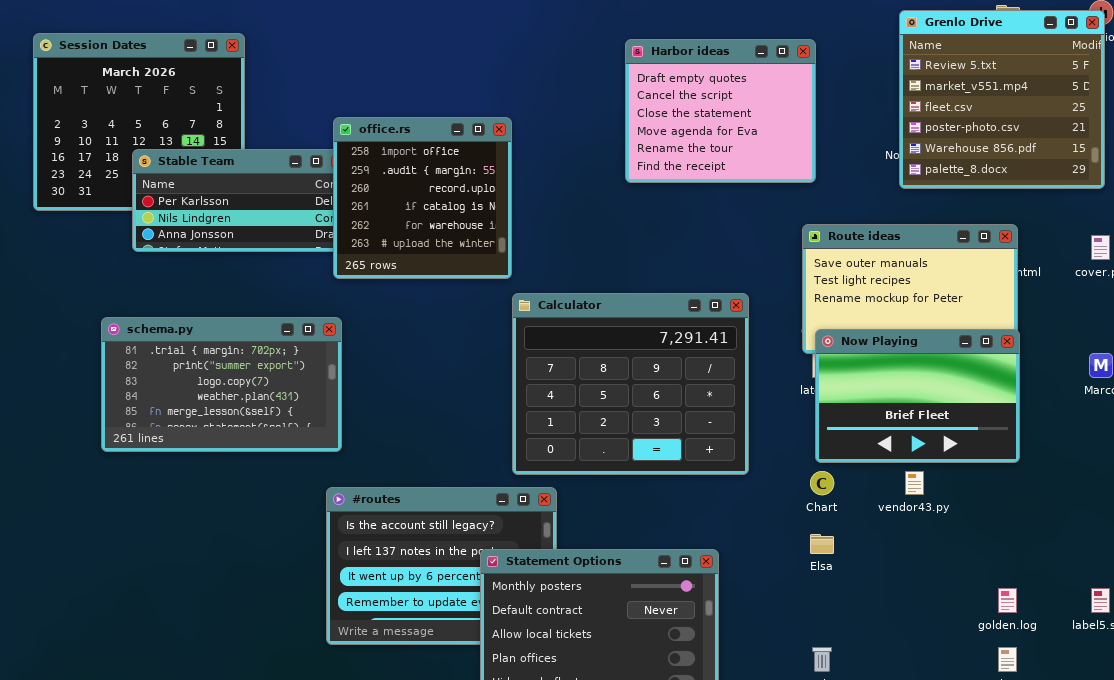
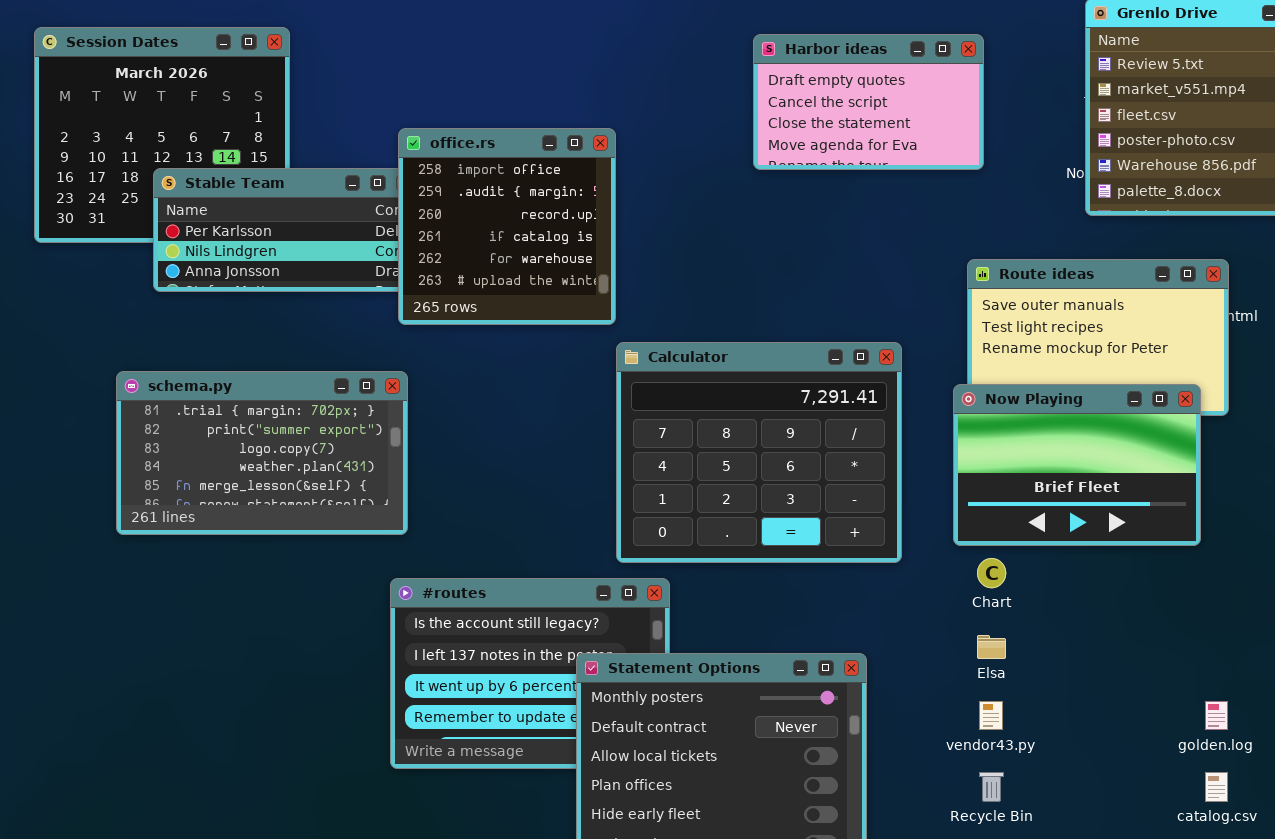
Harbor ideas: [625,39,816,183] -> [753,34,984,170], resized
Now Playing: [815,329,1020,463] -> [953,384,1201,546], moved
vendor43.py: [905,471,924,495] -> [979,701,1003,730], moved

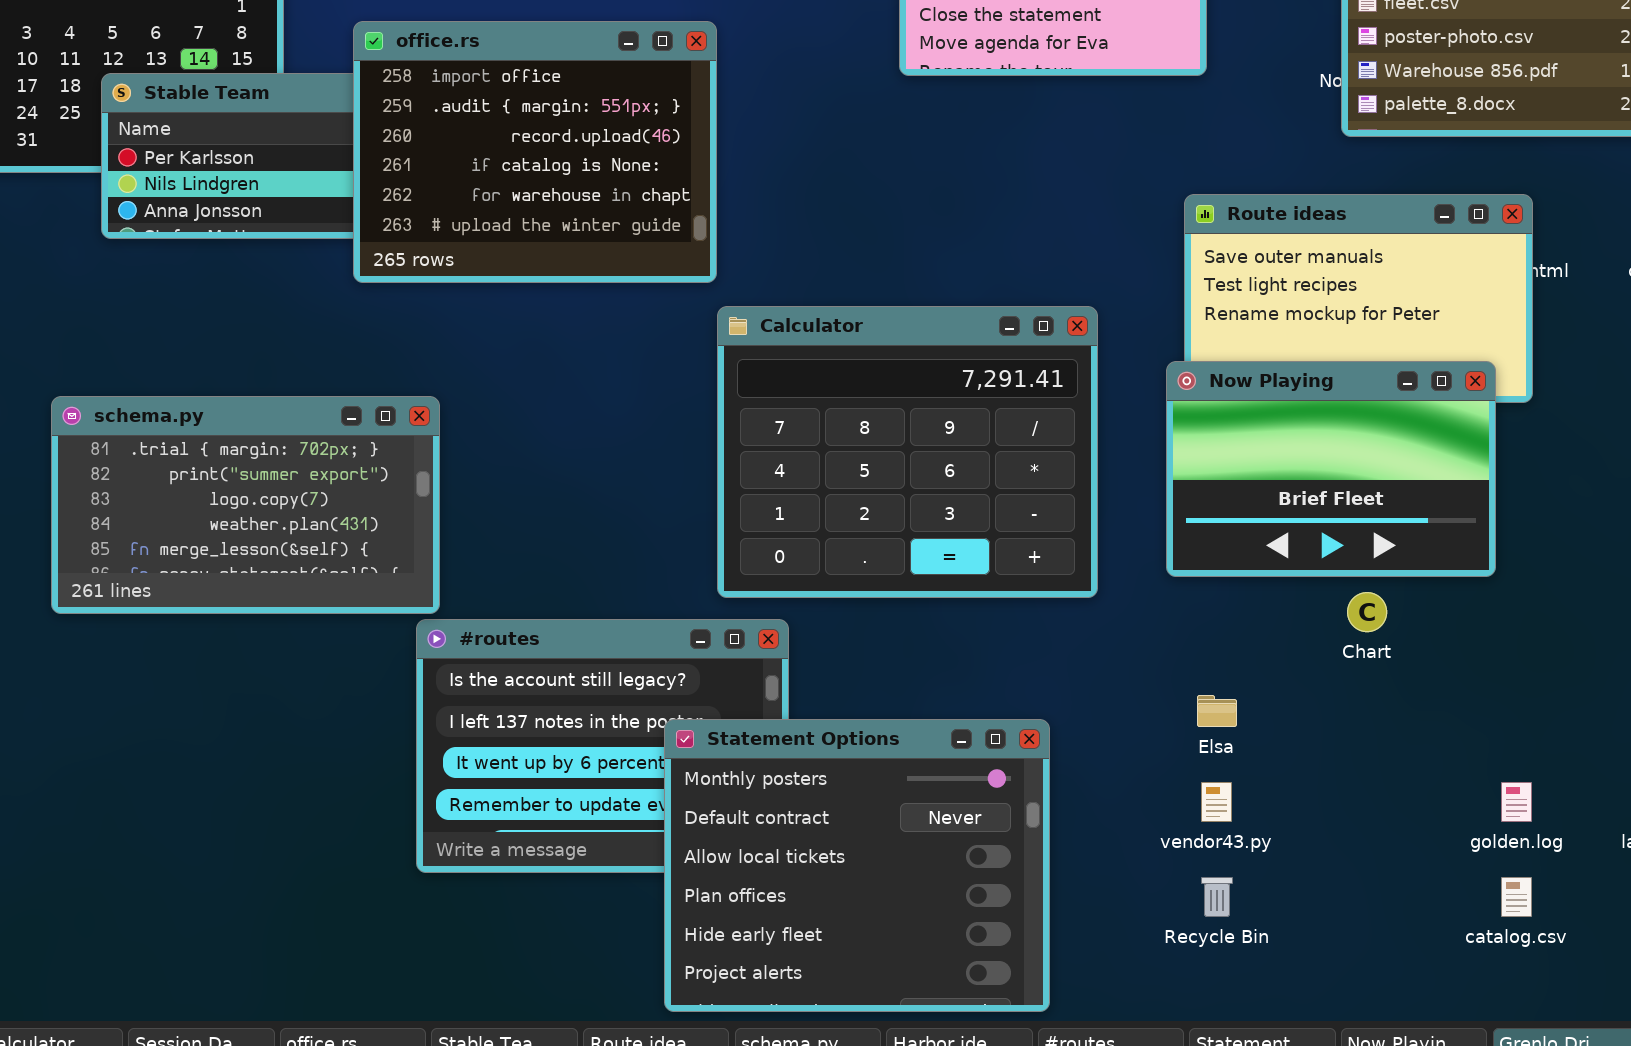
office.rs: [398,128,616,325] -> [353,21,717,283], resized
schema.py: [116,371,408,535] -> [51,396,440,614], moved
Chart: [977,558,1006,588] -> [1347,592,1387,632], moved

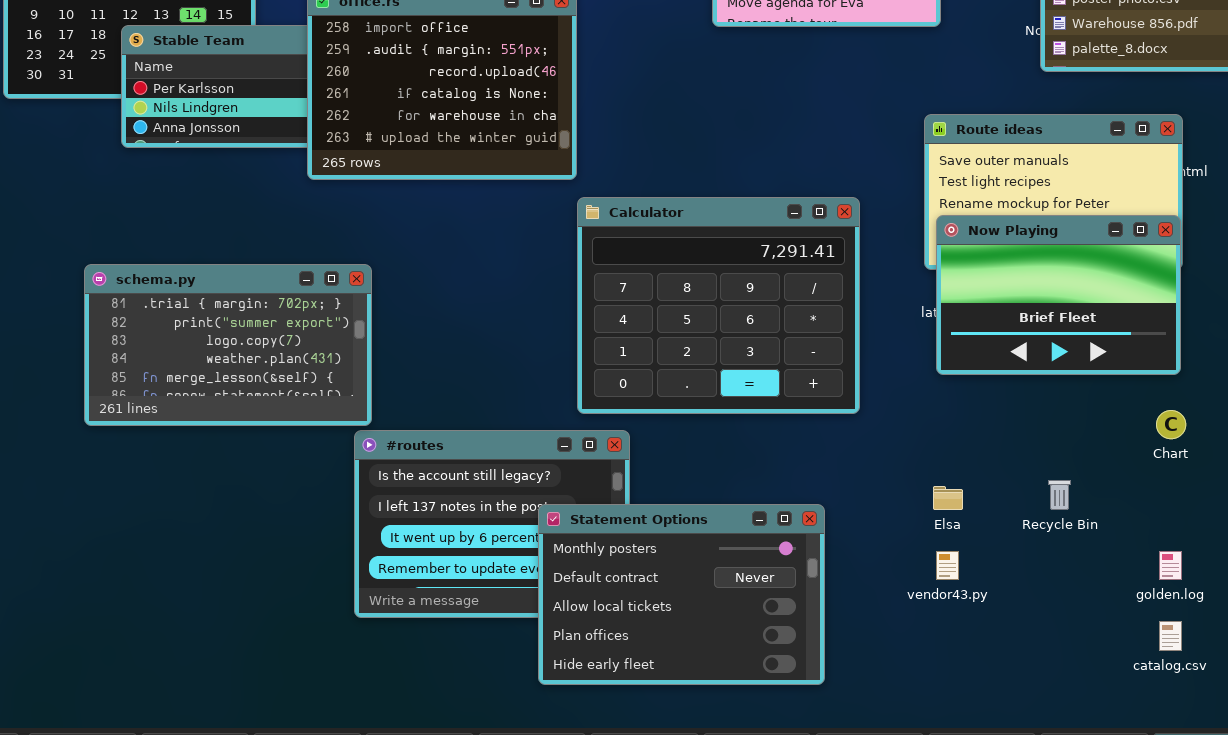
Now Playing: [1166,361,1496,577] -> [936,215,1181,375], moved
Chart: [1347,592,1387,632] -> [1156,410,1186,439], moved
Statement Options: [664,719,1050,1012] -> [538,504,825,685], resized
Recycle Bin: [1201,877,1233,917] -> [1048,480,1071,510], moved

